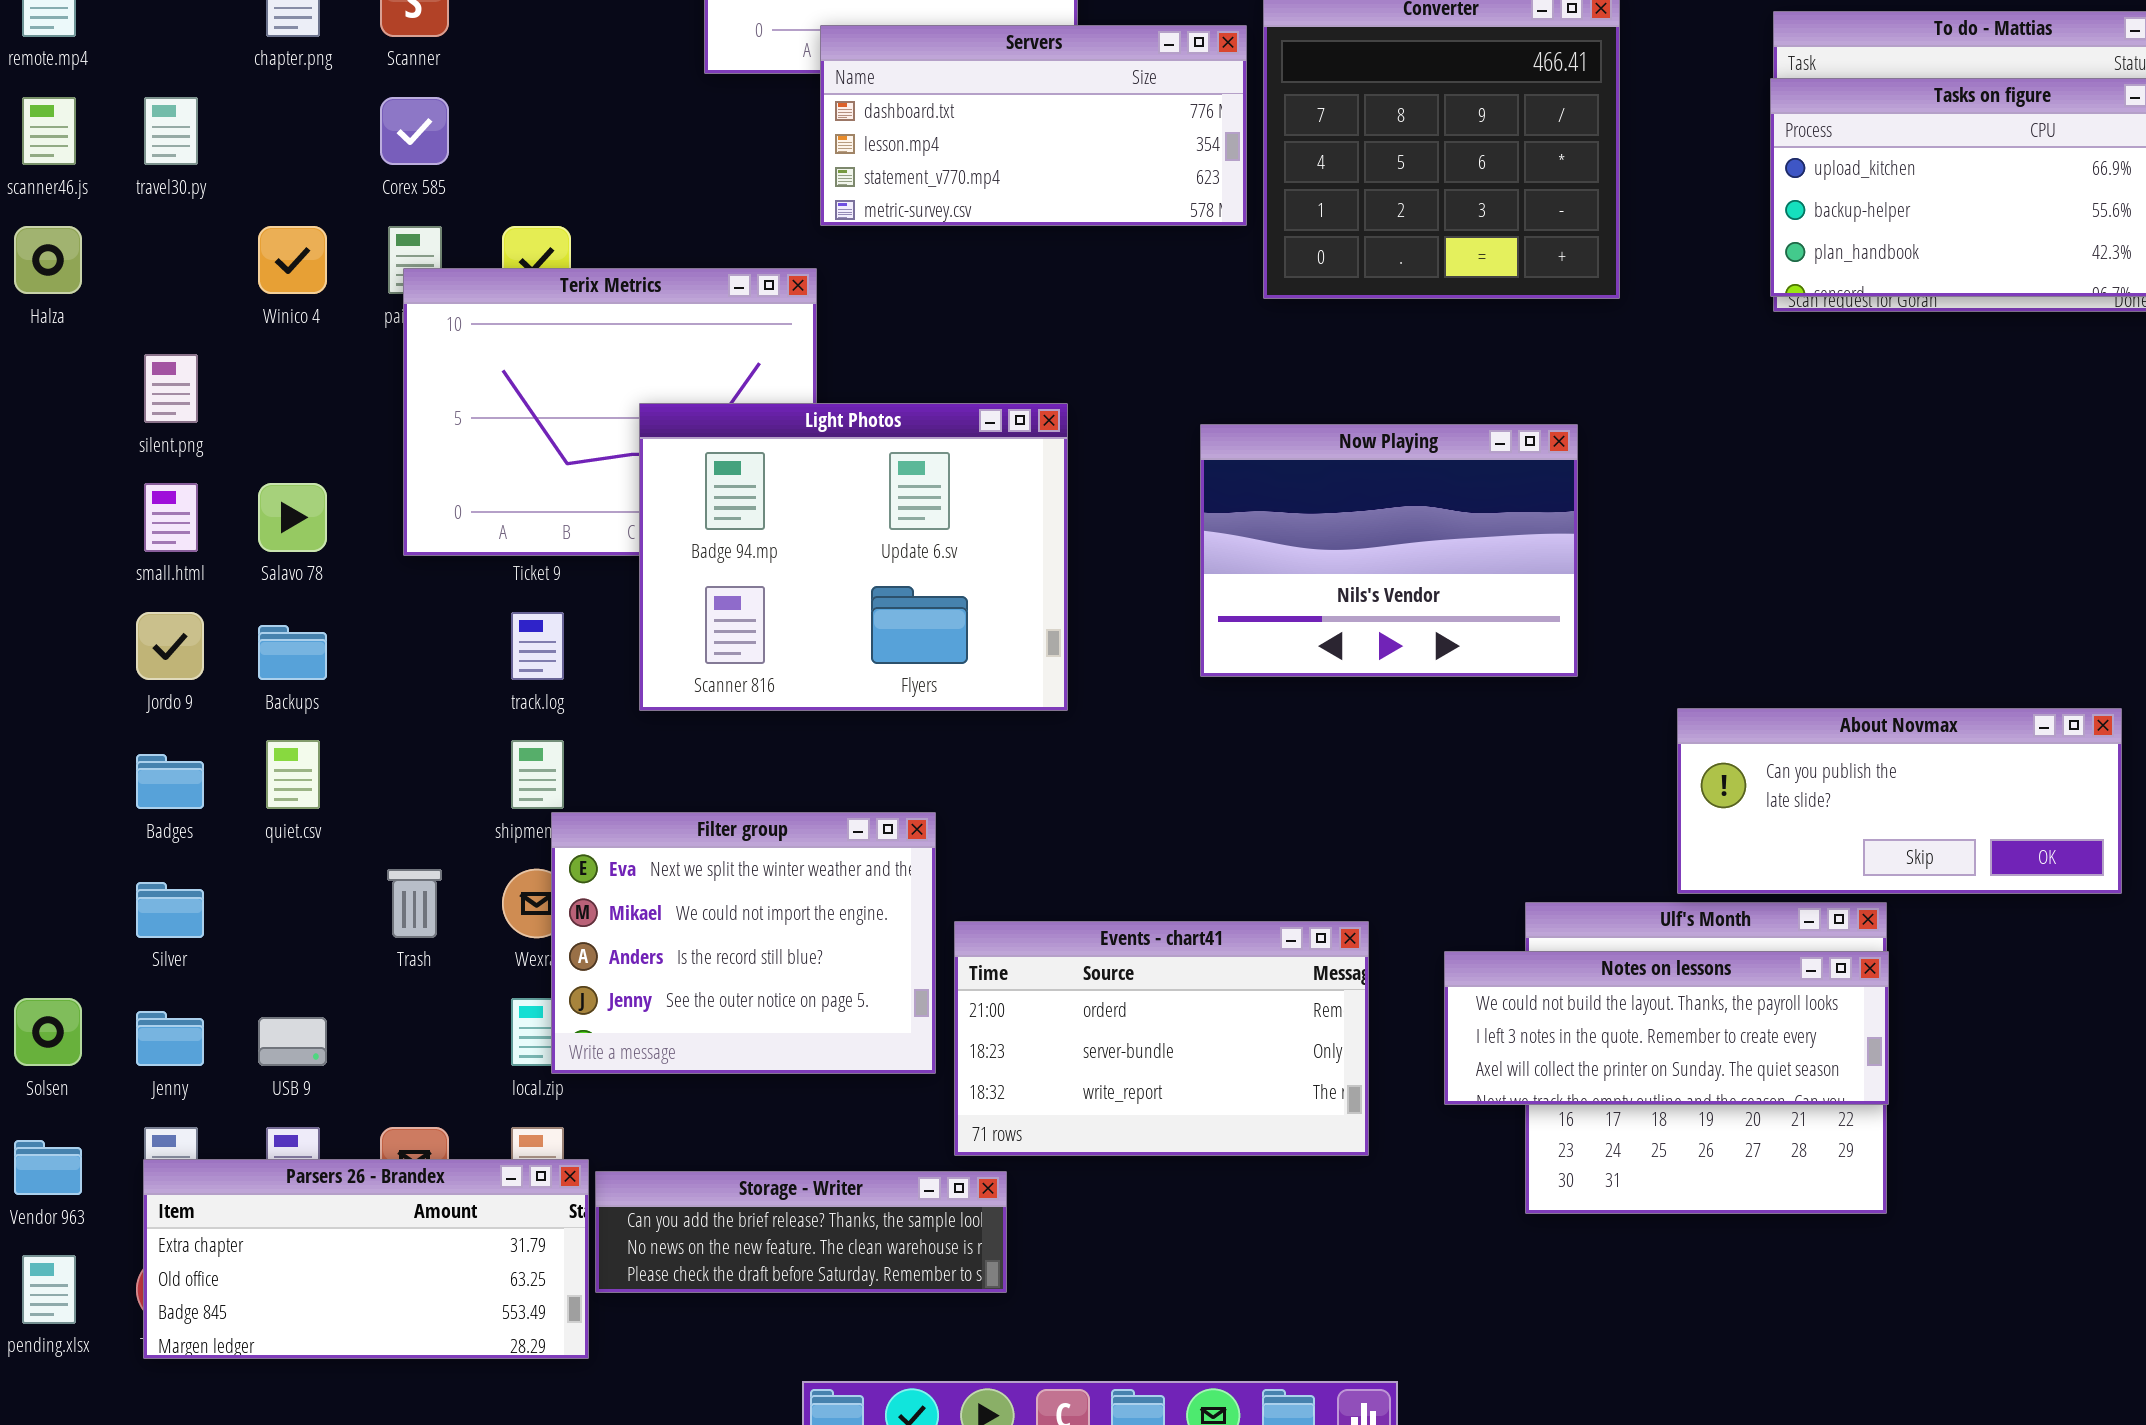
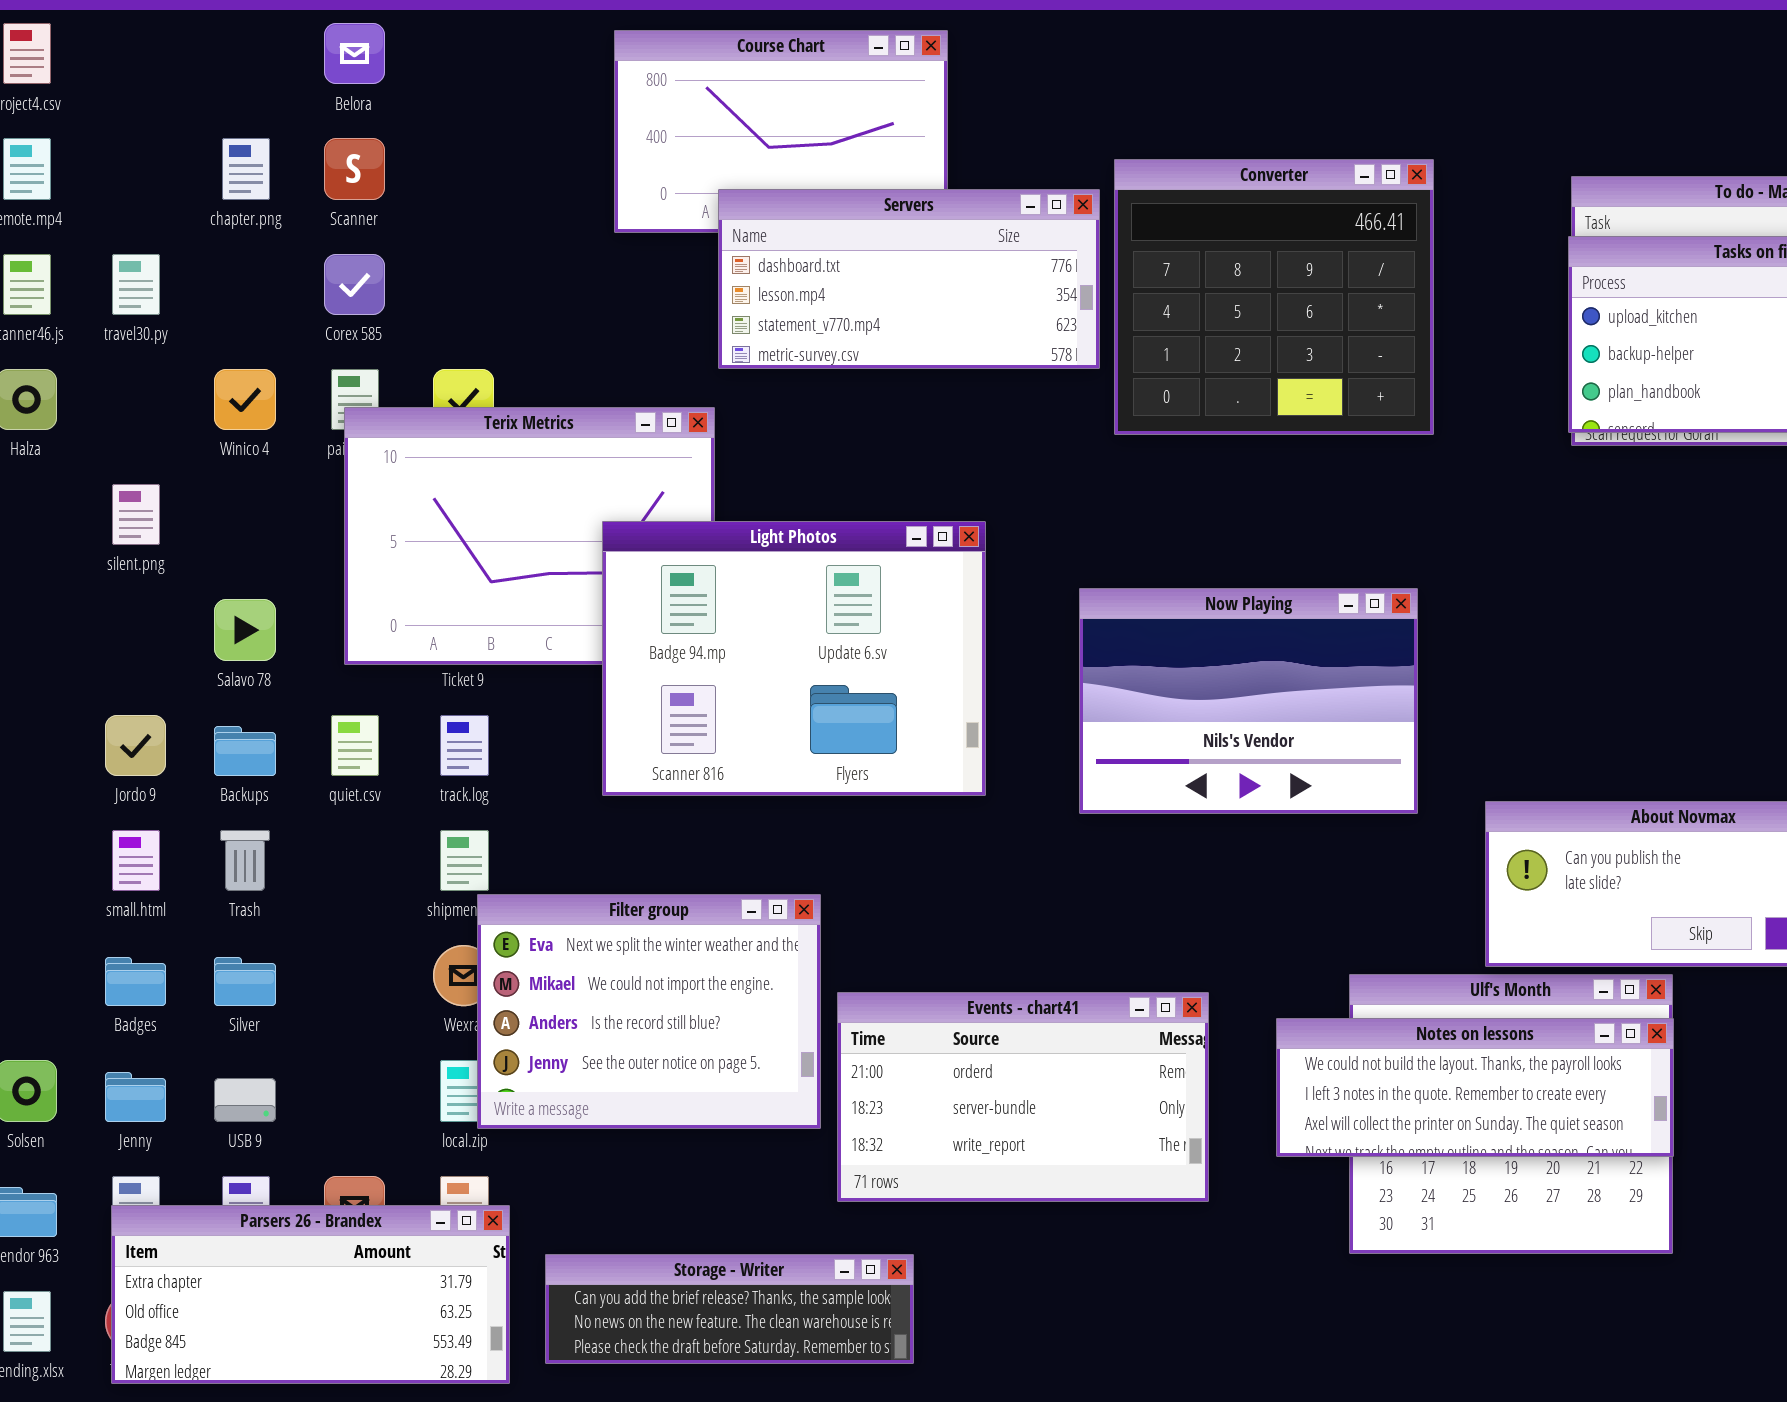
Light Photos: [639,403,1068,711] -> [602,521,986,796], moved
Now Playing: [1200,424,1578,677] -> [1079,588,1418,814], moved
small.html: [144,483,198,552] -> [112,830,160,891], moved
quiet.csv: [266,740,320,809] -> [331,715,379,776], moved
Badges: [136,754,204,809] -> [105,957,166,1006], moved
Trash: [387,869,442,938] -> [220,830,270,891], moved
Silver: [136,882,204,938] -> [214,957,276,1006], moved
Storage - Writer: [595,1171,1007,1293] -> [545,1254,914,1364], moved

